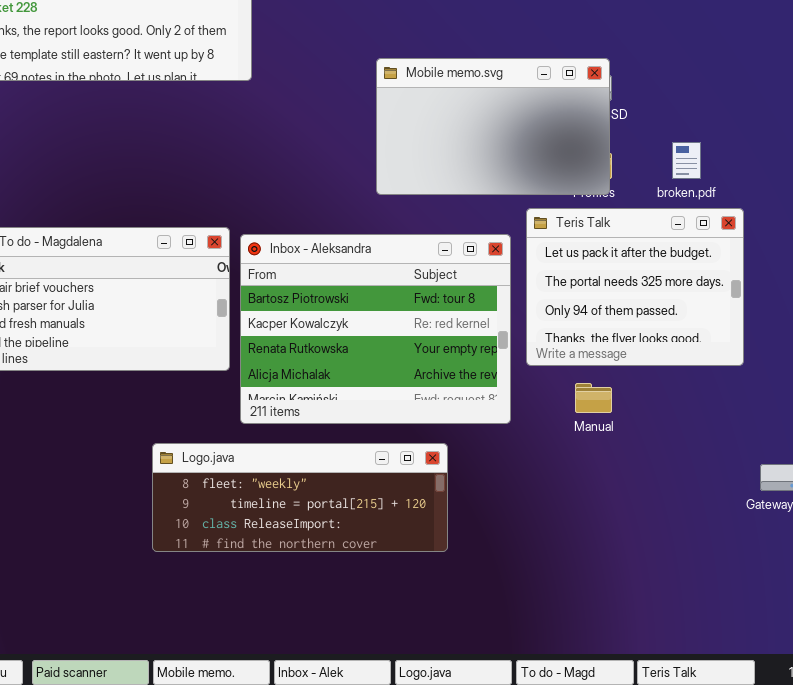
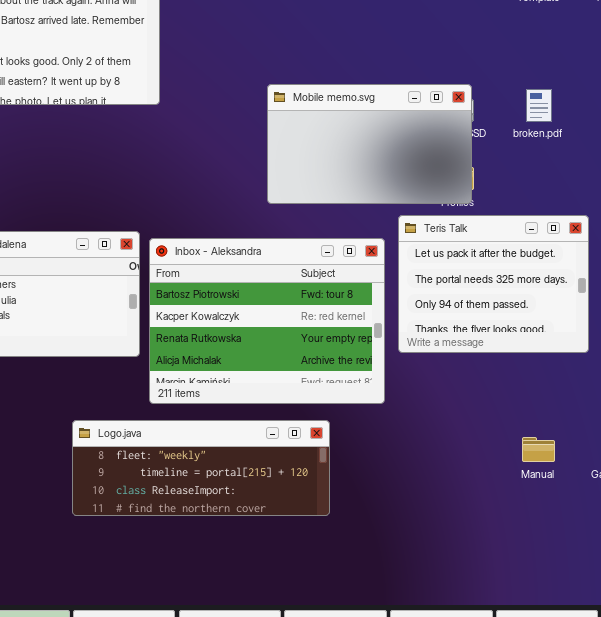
broken.pdf: [672,142,701,179] -> [526,89,552,122], moved
Manual: [575,383,612,413] -> [522,437,555,462], moved

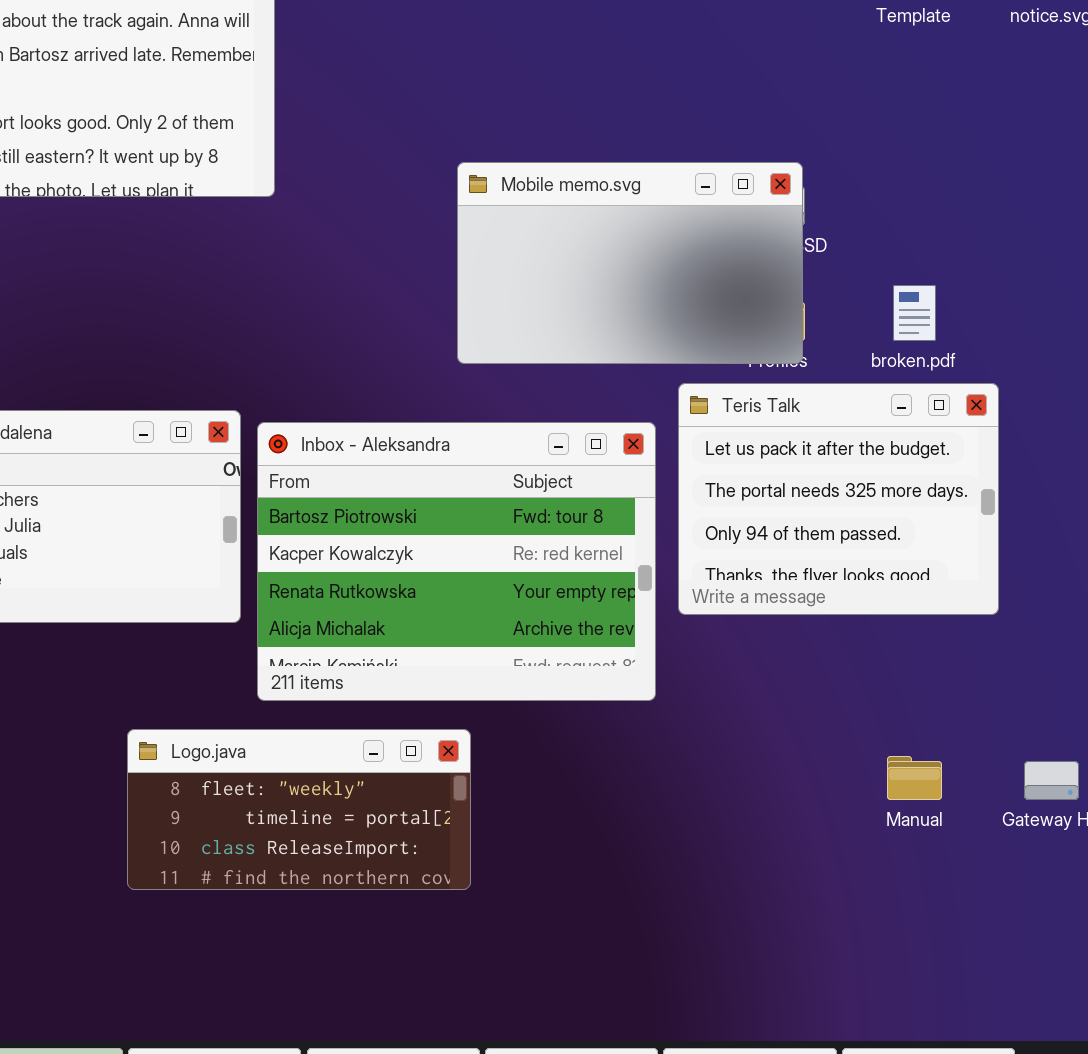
broken.pdf: [526,89,552,122] -> [893,285,936,341], moved
Logo.java: [72,420,330,516] -> [127,729,471,890], resized

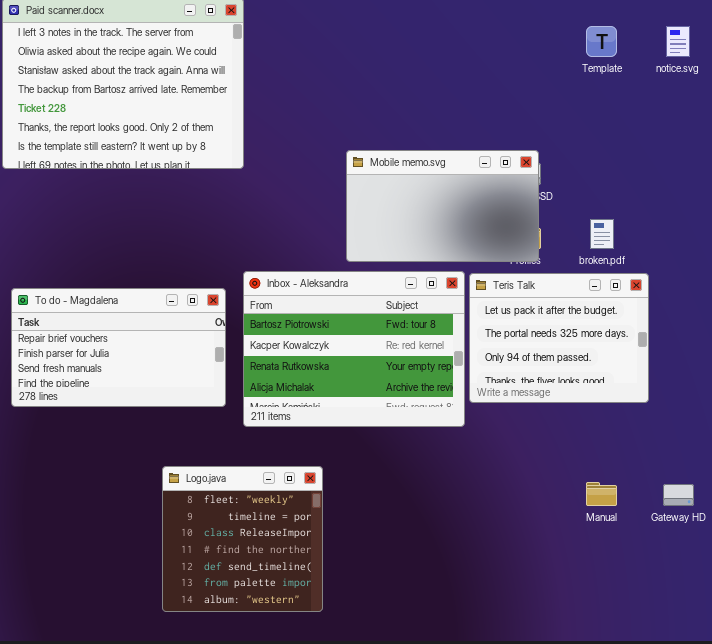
Inbox - Aleksandra: [257,422,656,701] -> [243,271,465,427], moved
Logo.java: [127,729,471,890] -> [162,466,323,612], resized

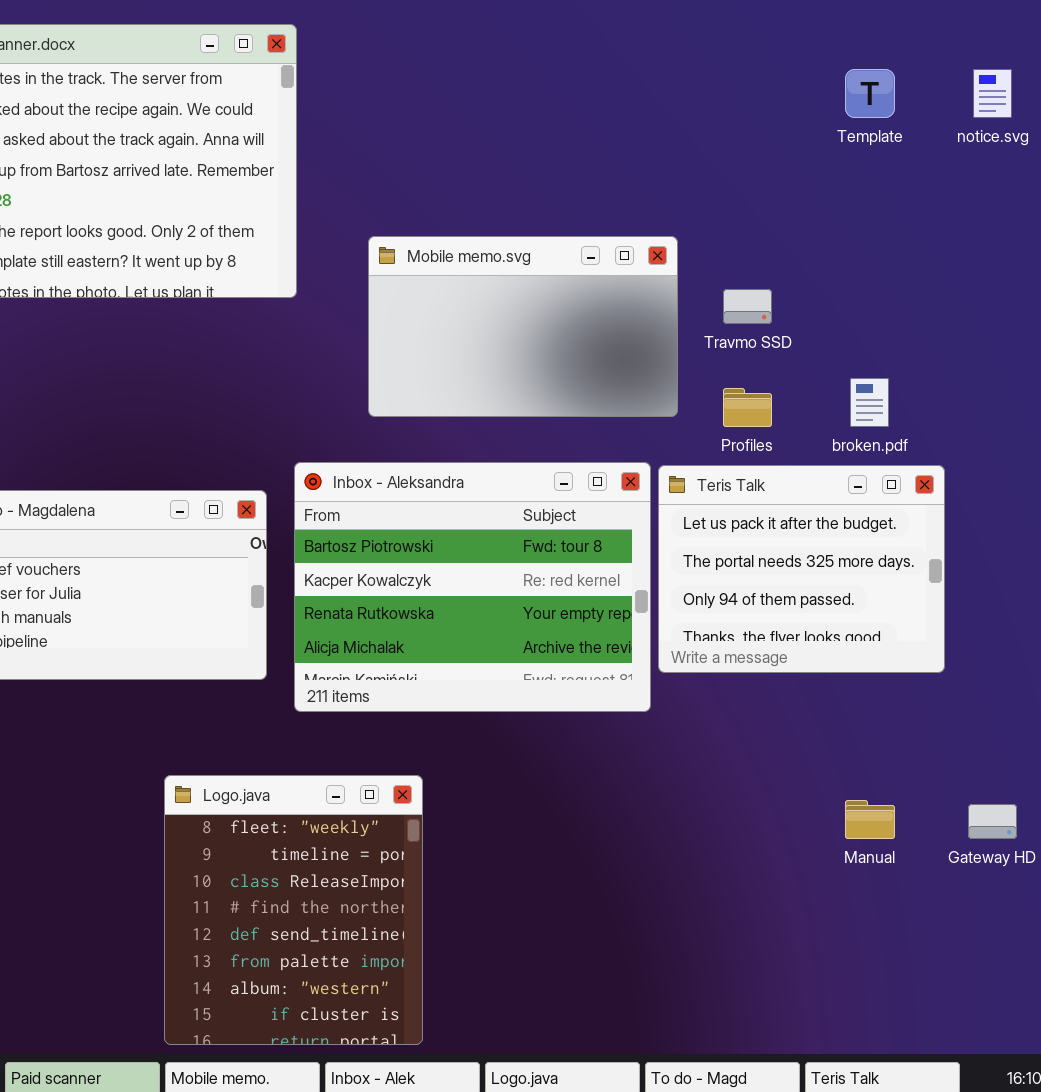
Mobile memo.svg: [346,150,539,262] -> [368,236,678,417], moved
Logo.java: [162,466,323,612] -> [164,775,423,1045], resized

